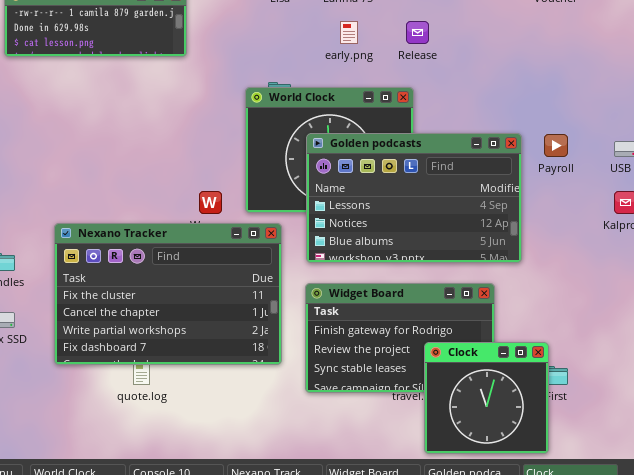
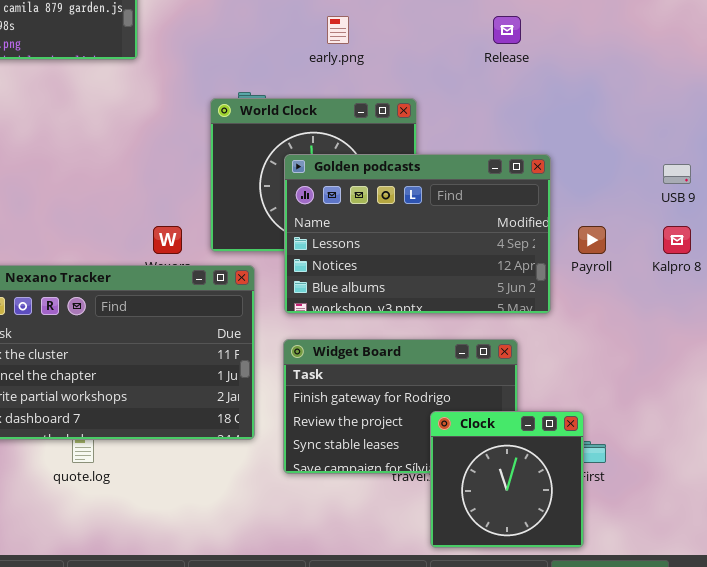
Release: [406,21,429,44] -> [493,16,521,44], moved
Payroll: [544,134,568,157] -> [578,226,606,254], moved

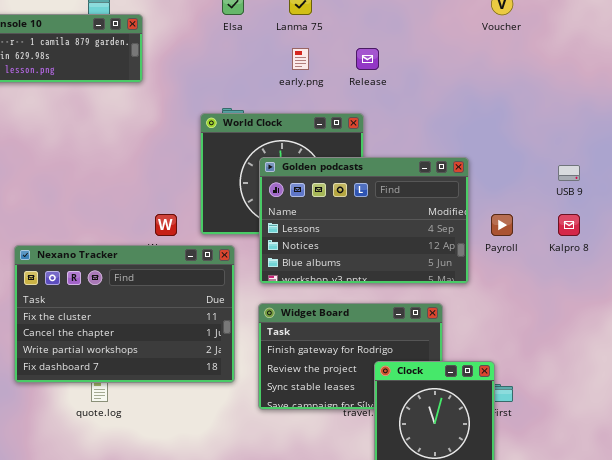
Release: [493,16,521,44] -> [356,48,379,70], moved

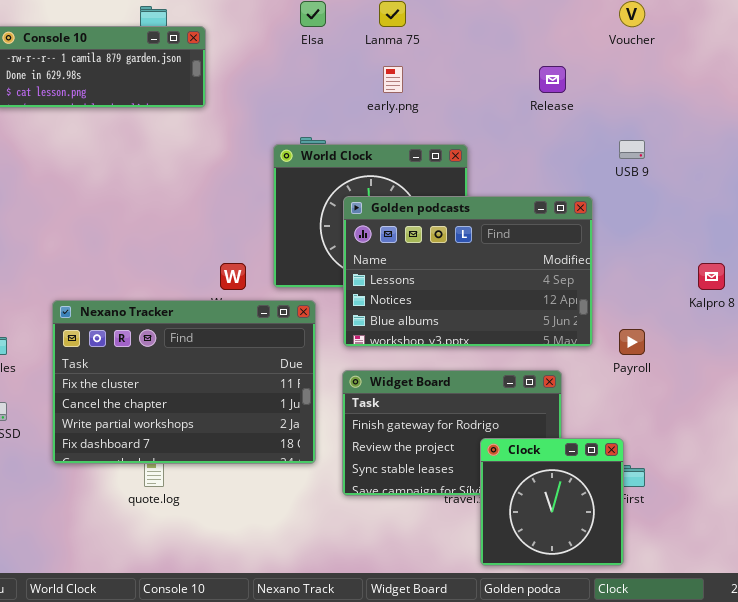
Release: [356,48,379,70] -> [539,66,566,93], moved
USB 9: [558,165,580,181] -> [619,140,645,159], moved
Payroll: [491,214,513,236] -> [619,329,645,355], moved

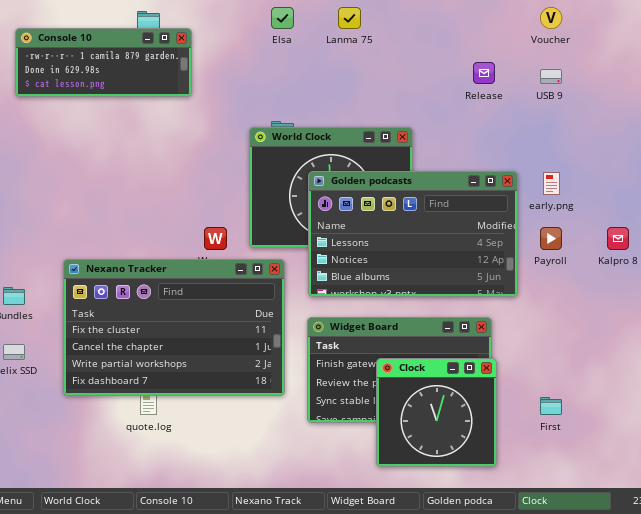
early.png: [383,66,403,93] -> [543,172,560,195], moved
USB 9: [619,140,645,159] -> [540,69,562,84], moved
Payroll: [619,329,645,355] -> [540,227,562,250], moved
Clock: [480,438,624,566] -> [376,358,497,467], moved

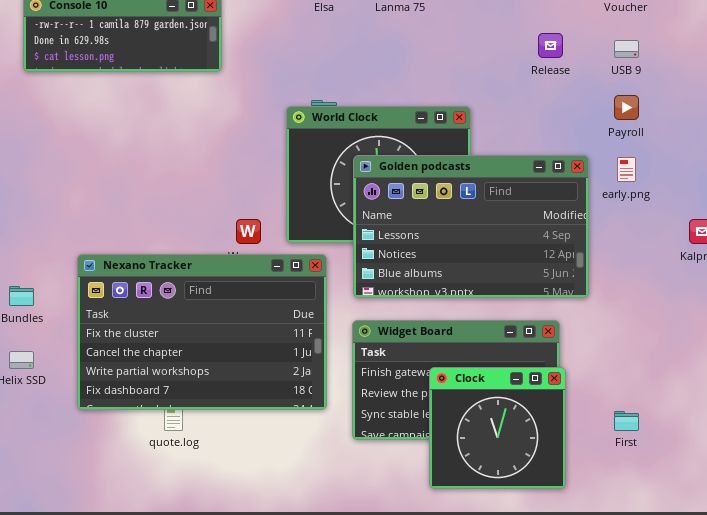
Payroll: [540,227,562,250] -> [614,95,639,120], moved

